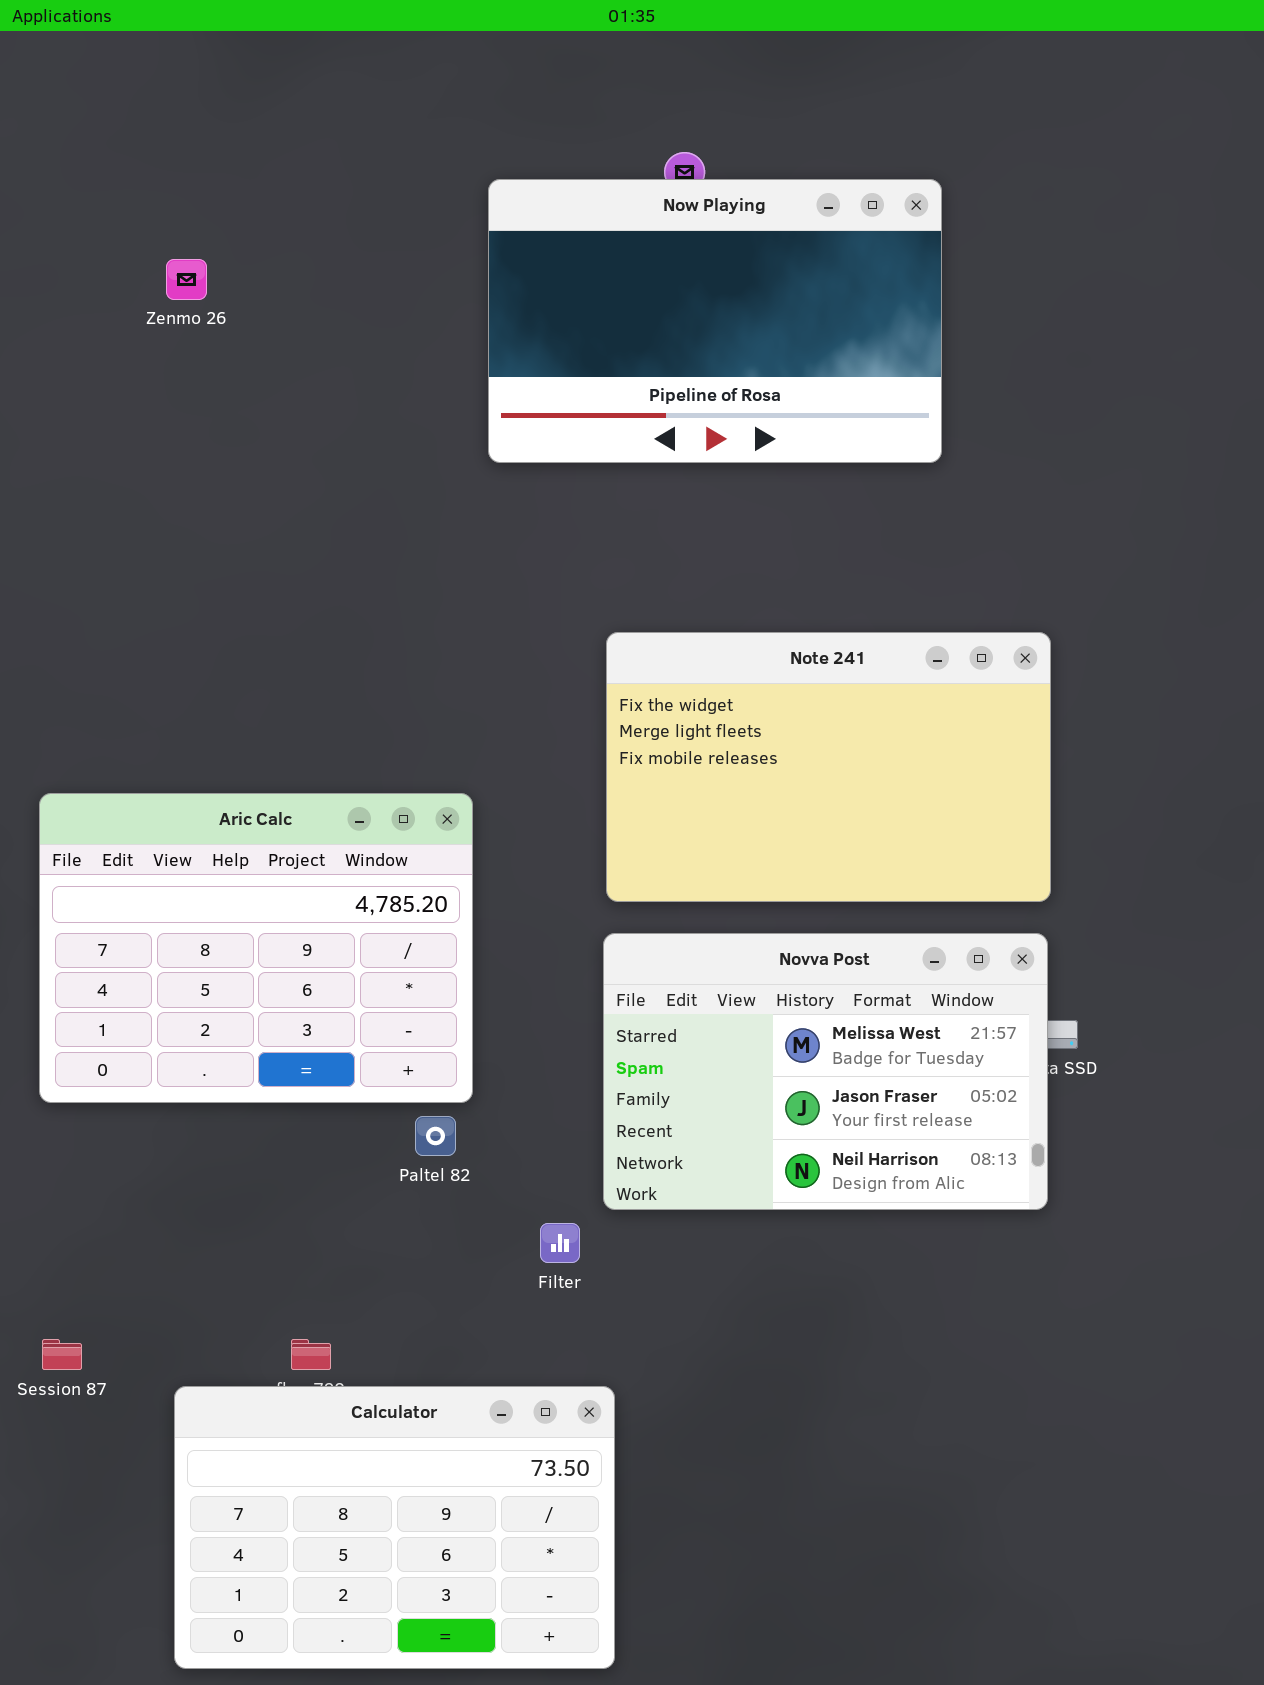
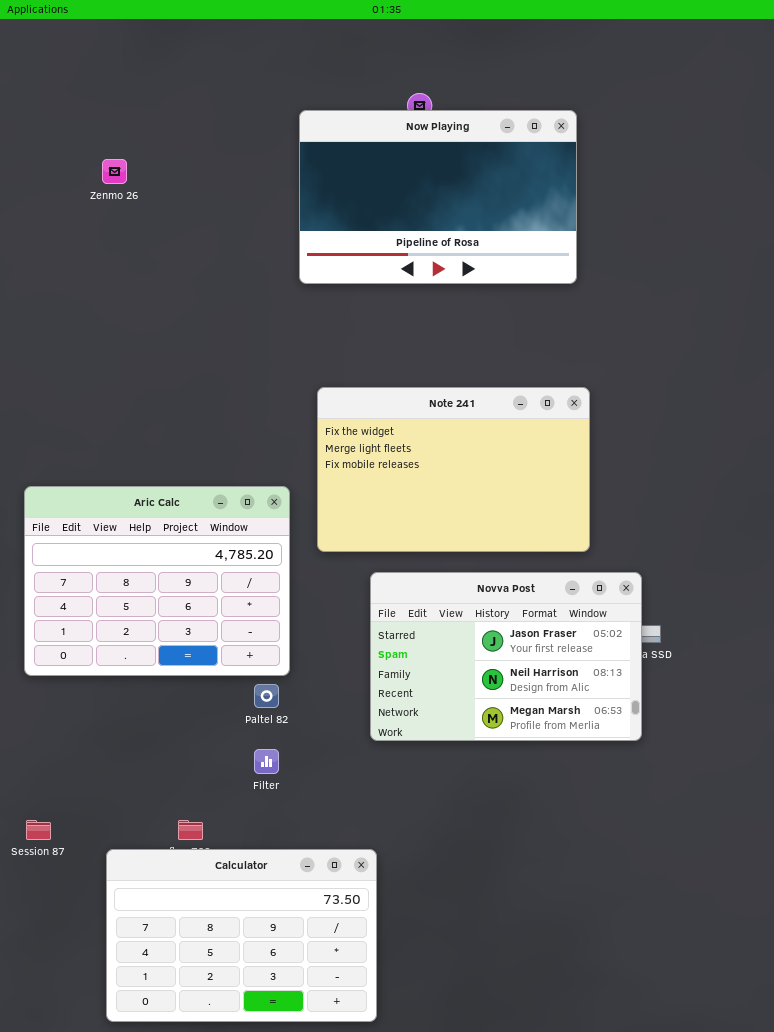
Note 241: [606,632,1051,902] -> [317,387,590,552], moved
Novva Post: [603,933,1048,1210] -> [370,572,642,741], scrolled down 1 row
Filter: [540,1223,580,1263] -> [254,749,279,774], moved

